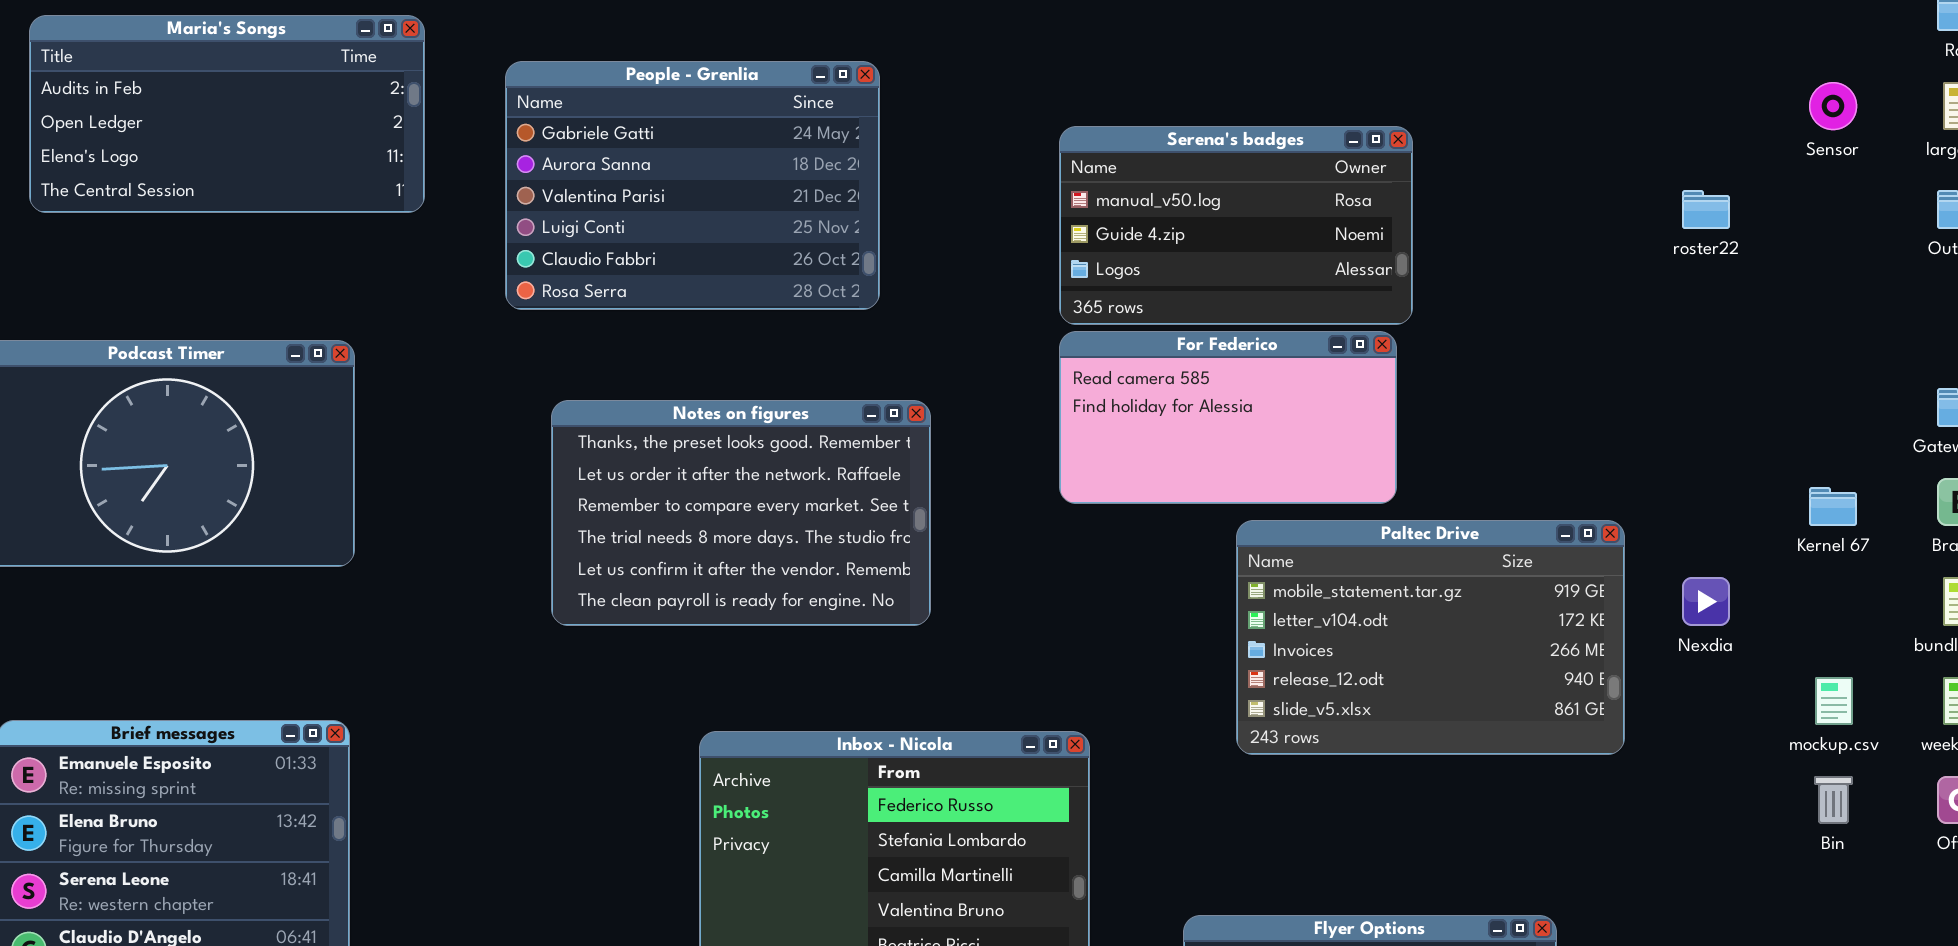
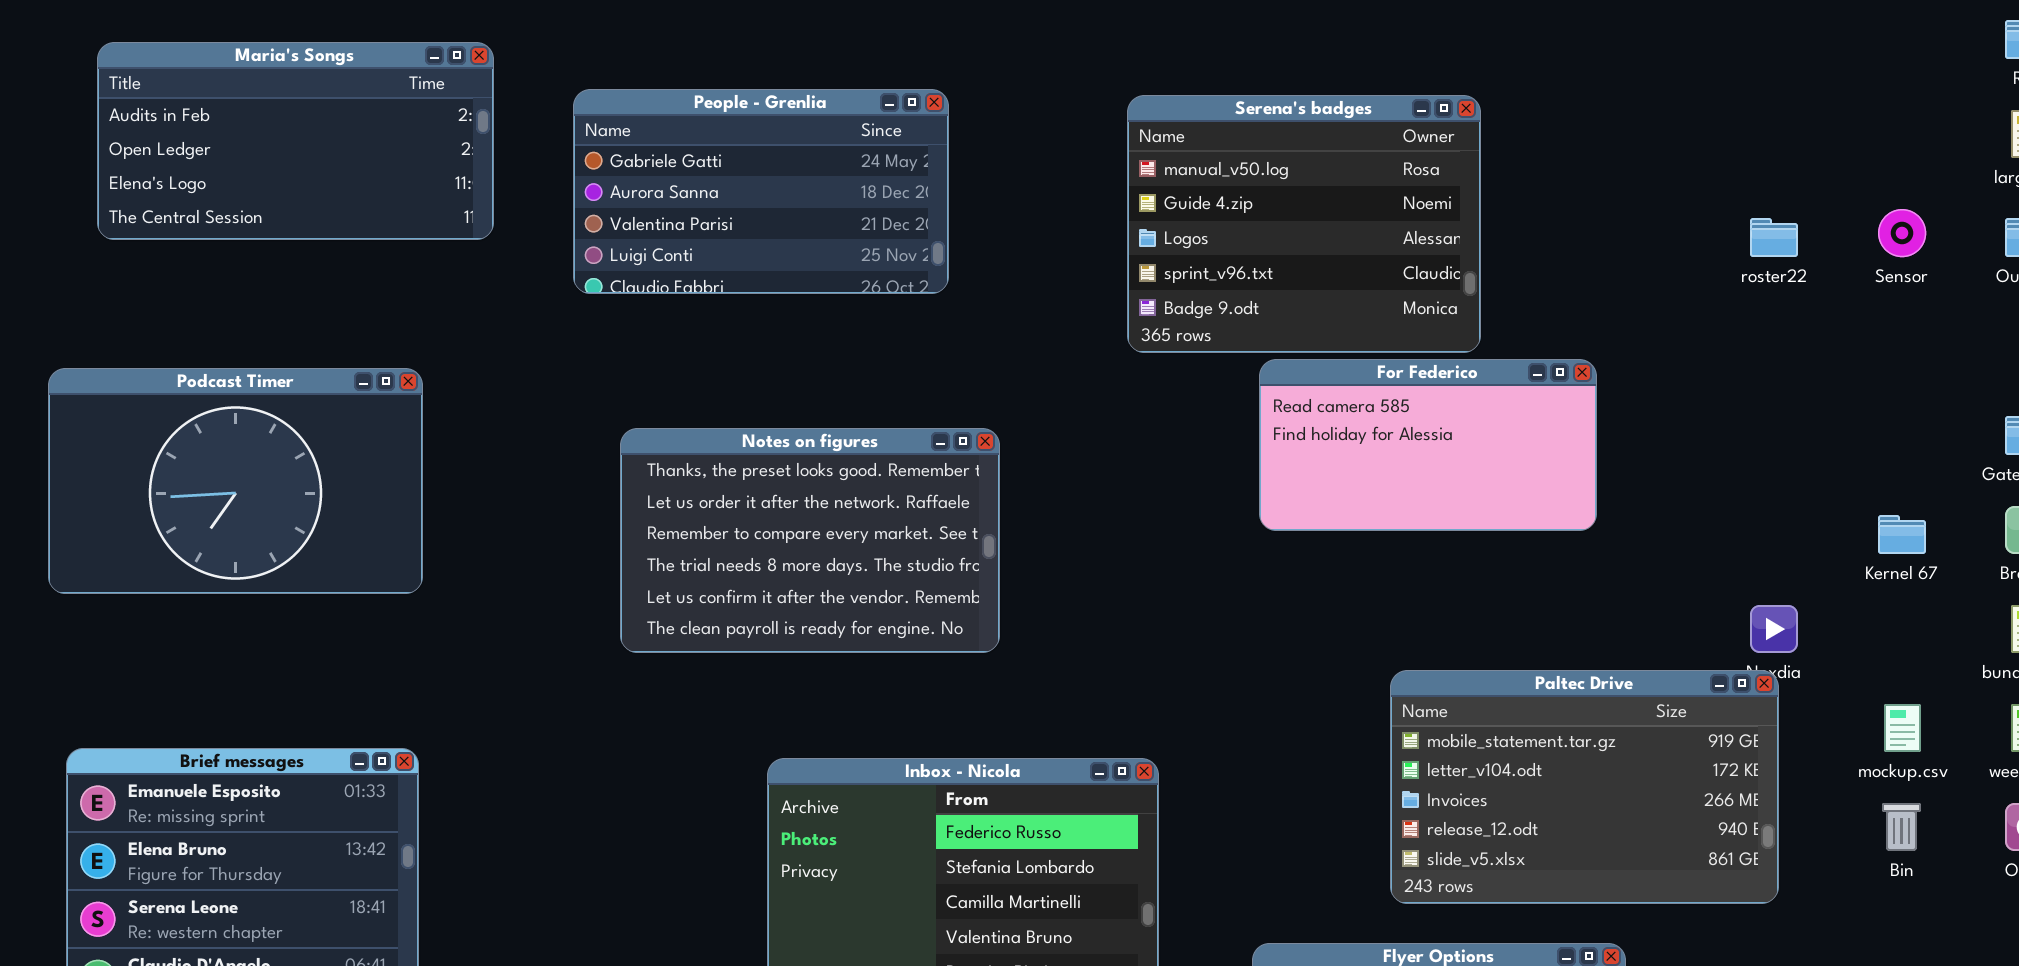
People - Grenlia: [505,61,880,310] -> [573,89,949,294], resized
Sensor: [1809,82,1857,130] -> [1878,209,1926,257], moved
Serena's badges: [1059,126,1413,325] -> [1127,95,1481,353], resized
For Federico: [1059,331,1397,504] -> [1259,359,1597,531], moved
Paltec Drive: [1236,520,1625,755] -> [1390,670,1779,904], moved

